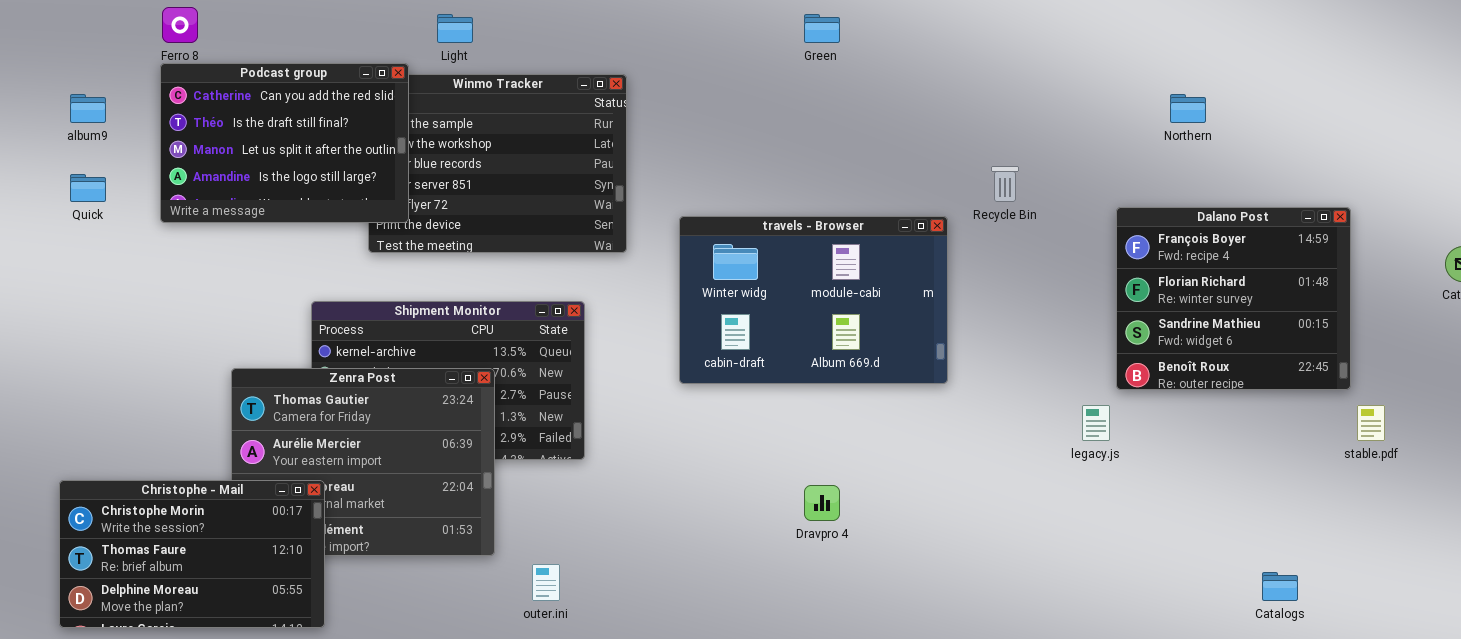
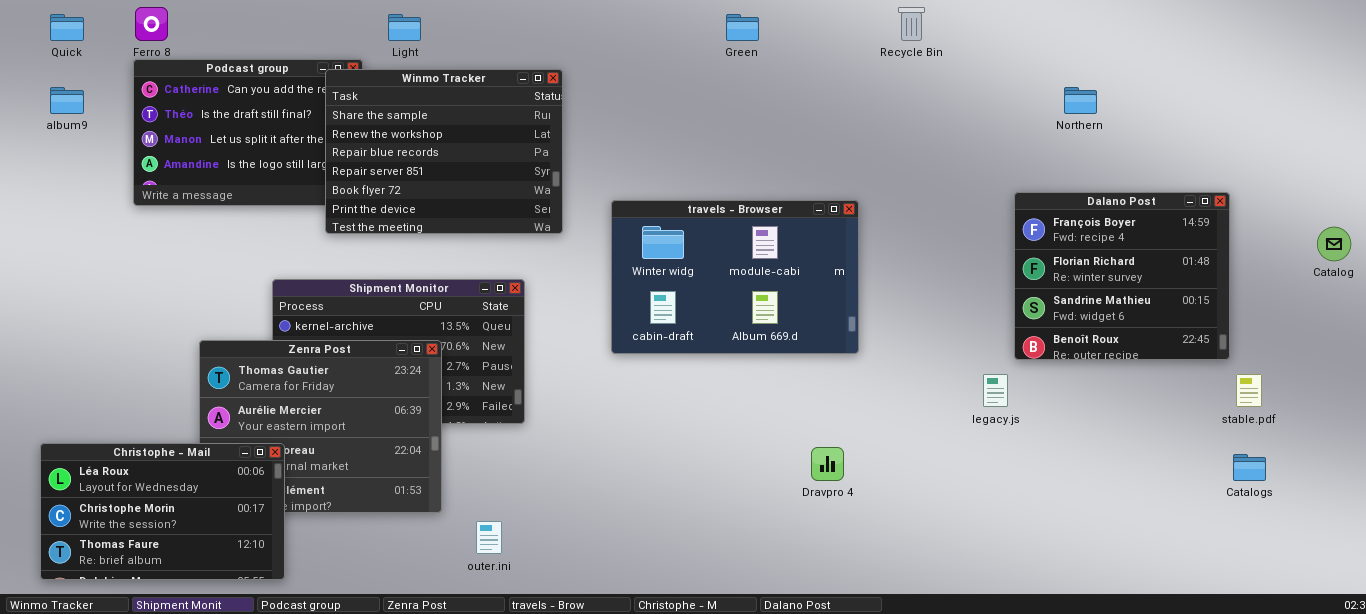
Winmo Tracker: [368,74,627,253] -> [325,69,563,234], raised
Recycle Bin: [991,166,1019,202] -> [898,7,925,41], moved
Quick: [70,174,106,202] -> [50,14,84,41], moved
Christophe - Mail: [59,480,325,628] -> [40,443,285,580], scrolled up 1 row
Dravpro 4: [804,485,840,521] -> [811,447,844,481], moved
Catalogs: [1262,572,1298,601] -> [1233,454,1266,481], moved

